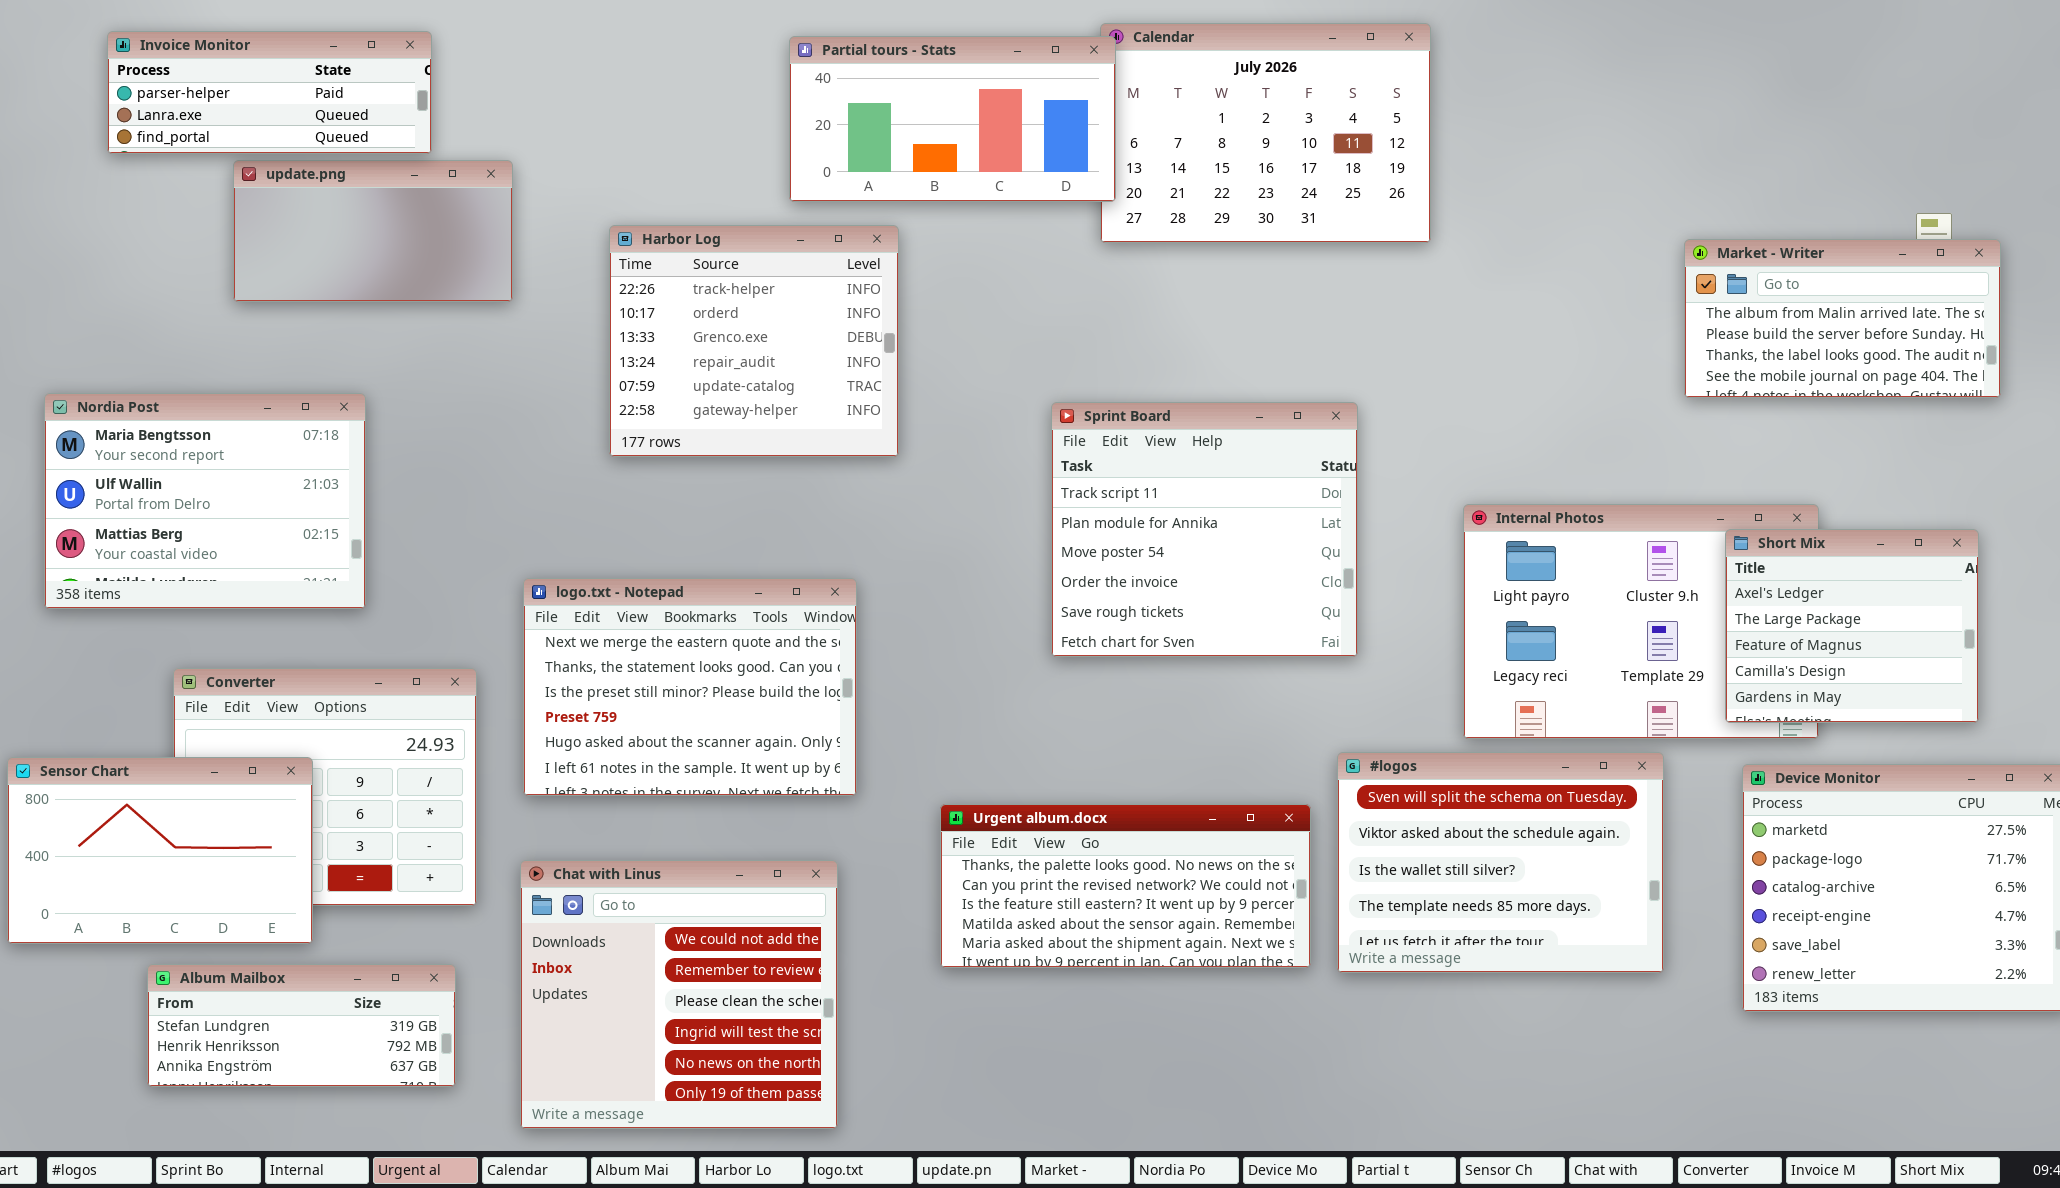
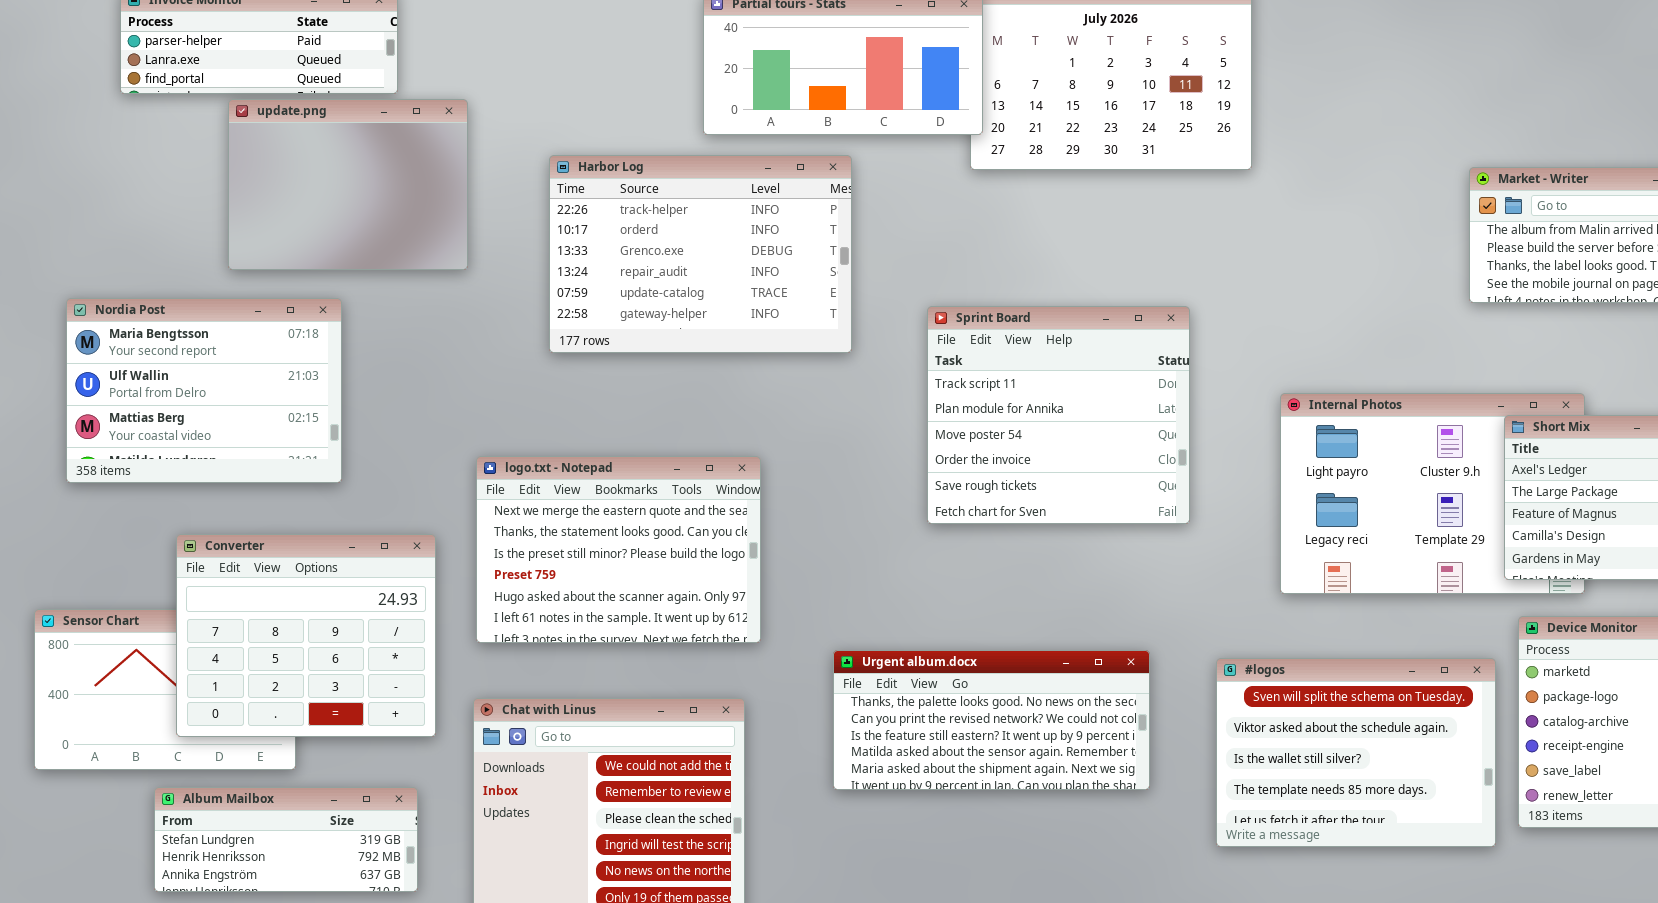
update.png: [233,160,513,302] -> [228,99,468,270], resized
Harbor Log: [609,225,899,457] -> [549,155,852,353], resized
Converter: [173,668,477,906] -> [176,534,436,737], raised
#logos: [1337,752,1664,973] -> [1216,658,1496,847], moved

